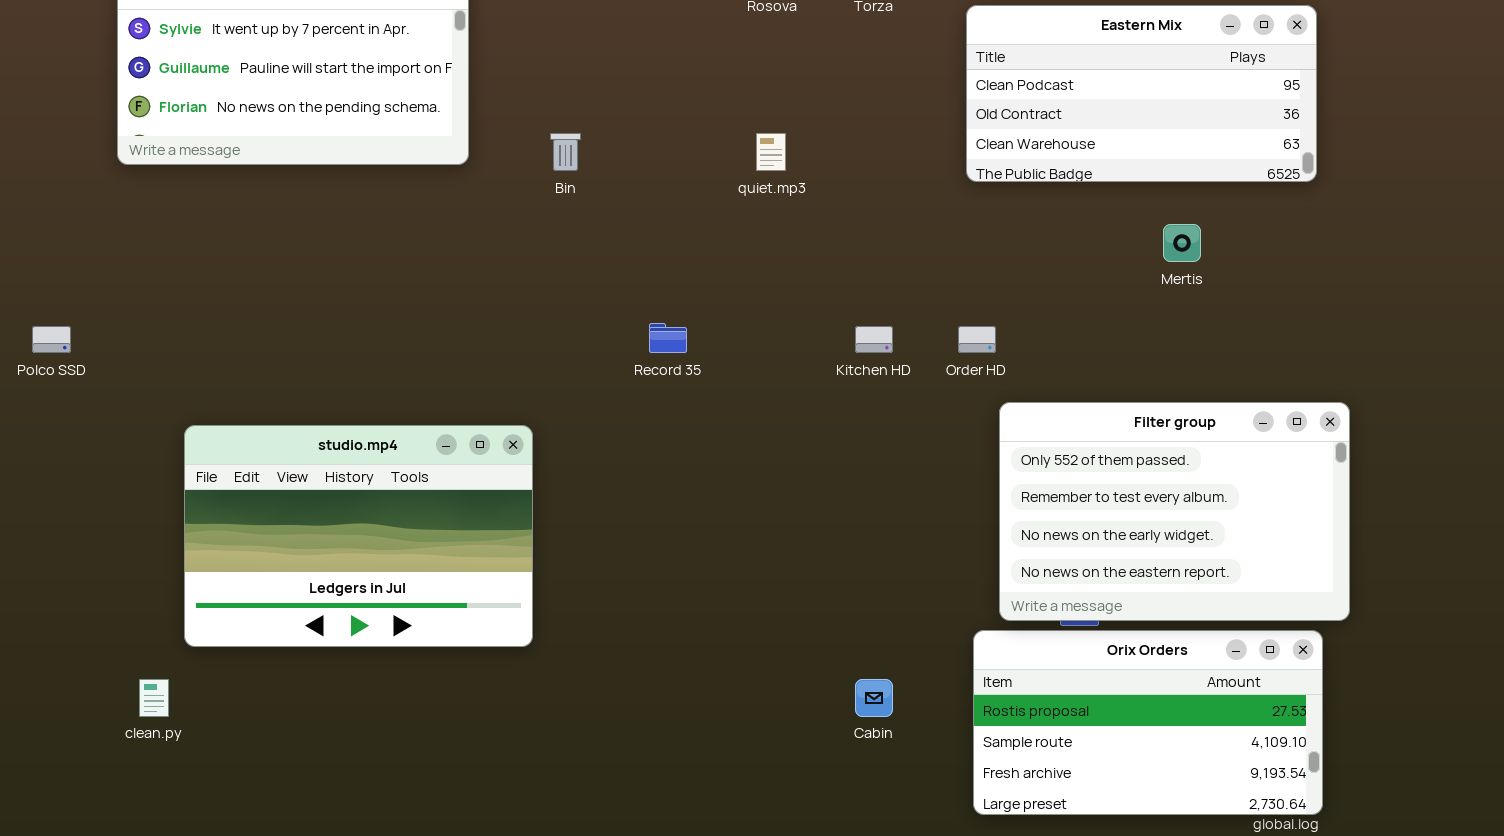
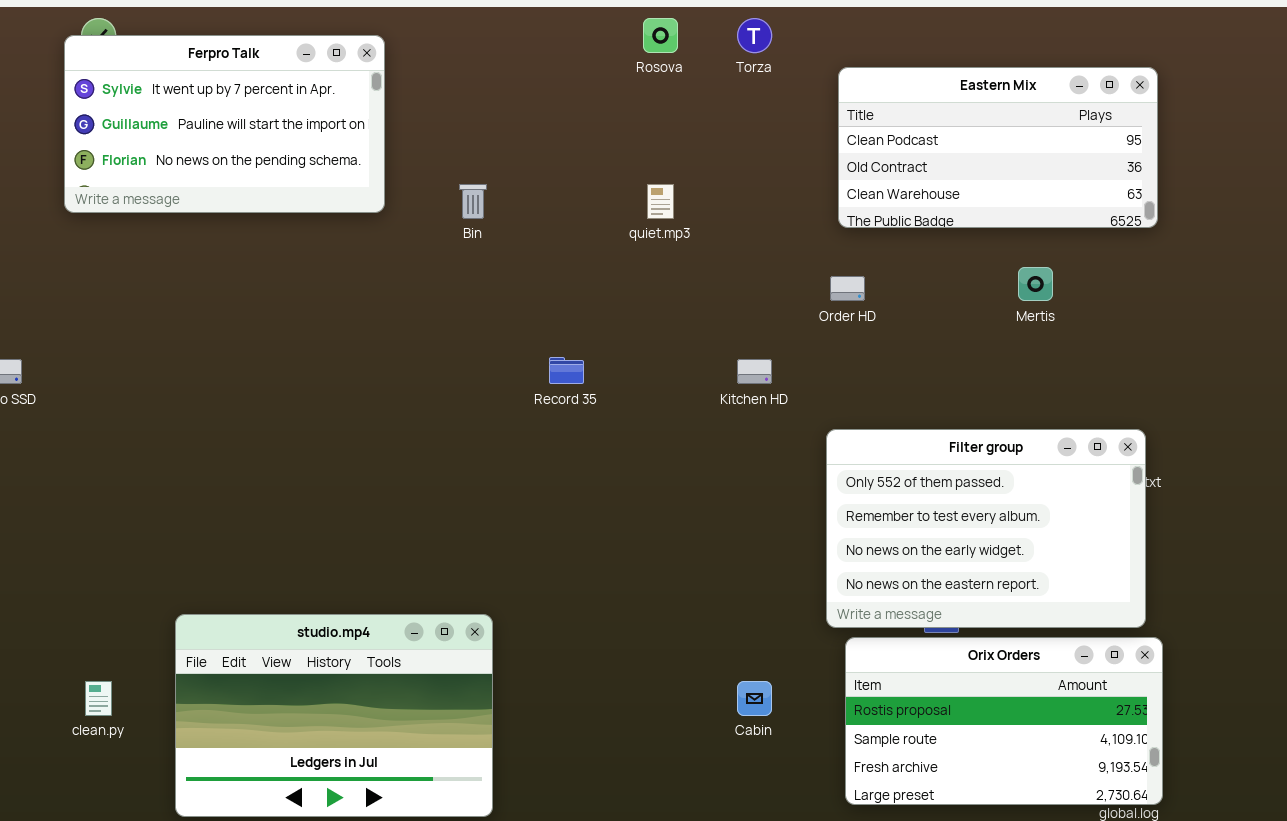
Order HD: [958,326,996,353] -> [830,276,865,301], moved
Filter group: [999,402,1350,621] -> [826,429,1146,628], moved
studio.mp4: [184,425,533,647] -> [175,614,493,817], moved

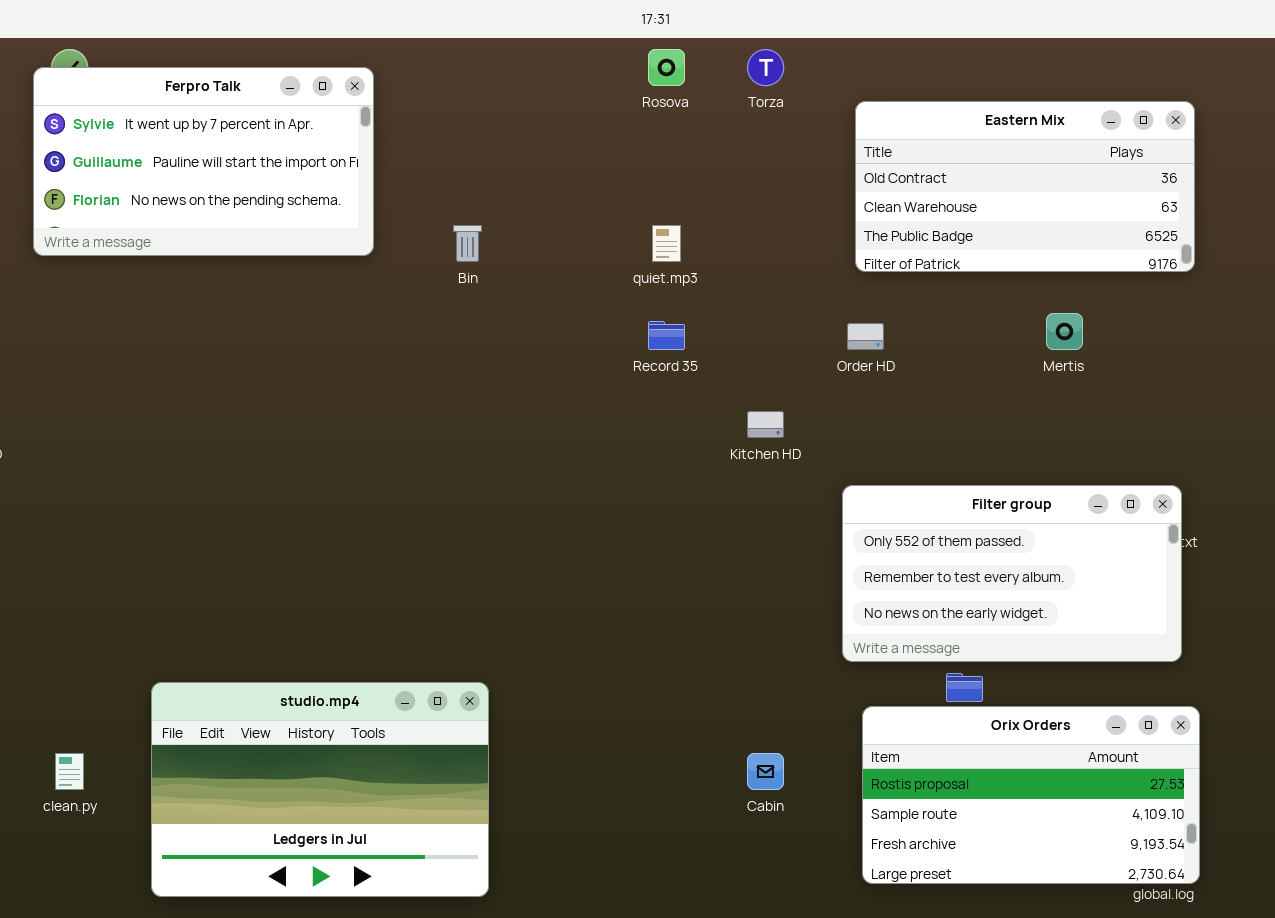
Eastern Mix: [838,67,1158,228] -> [855,101,1195,272], scrolled down 1 row
Record 35: [549,357,584,384] -> [648,321,685,350], moved
Filter group: [826,429,1146,628] -> [842,485,1182,662], resized

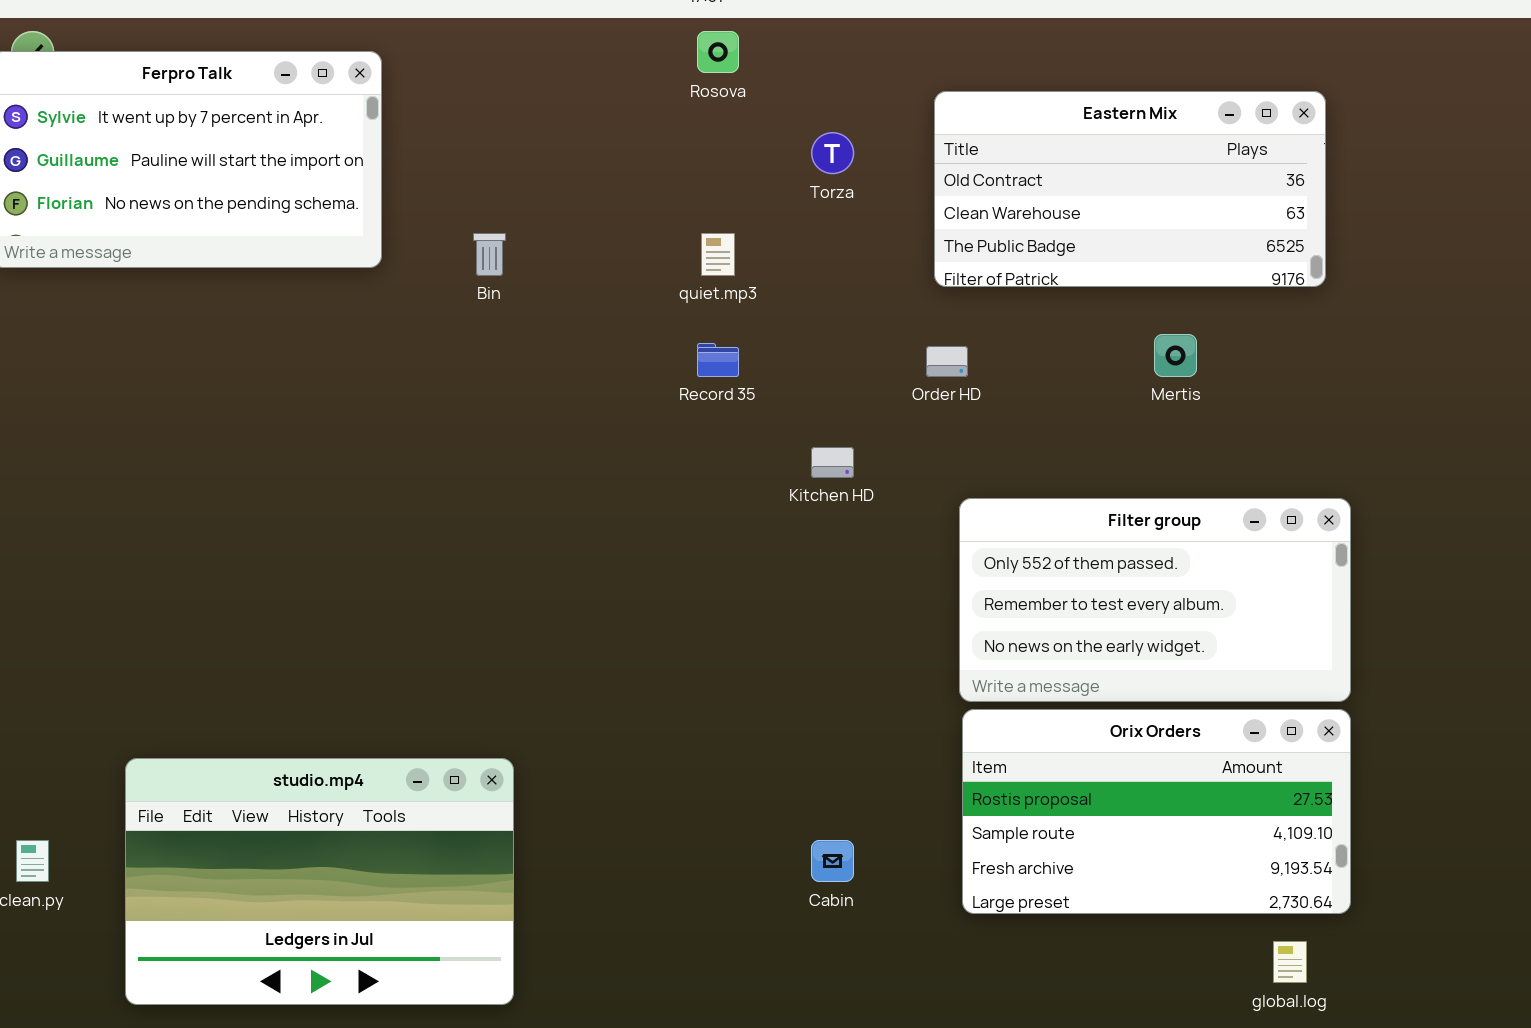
Torza: [747,49,784,86] -> [811,132,854,174], moved
Filter group: [842,485,1182,662] -> [959,498,1351,702], moved
Orix Orders: [862,706,1200,884] -> [962,709,1351,914], moved

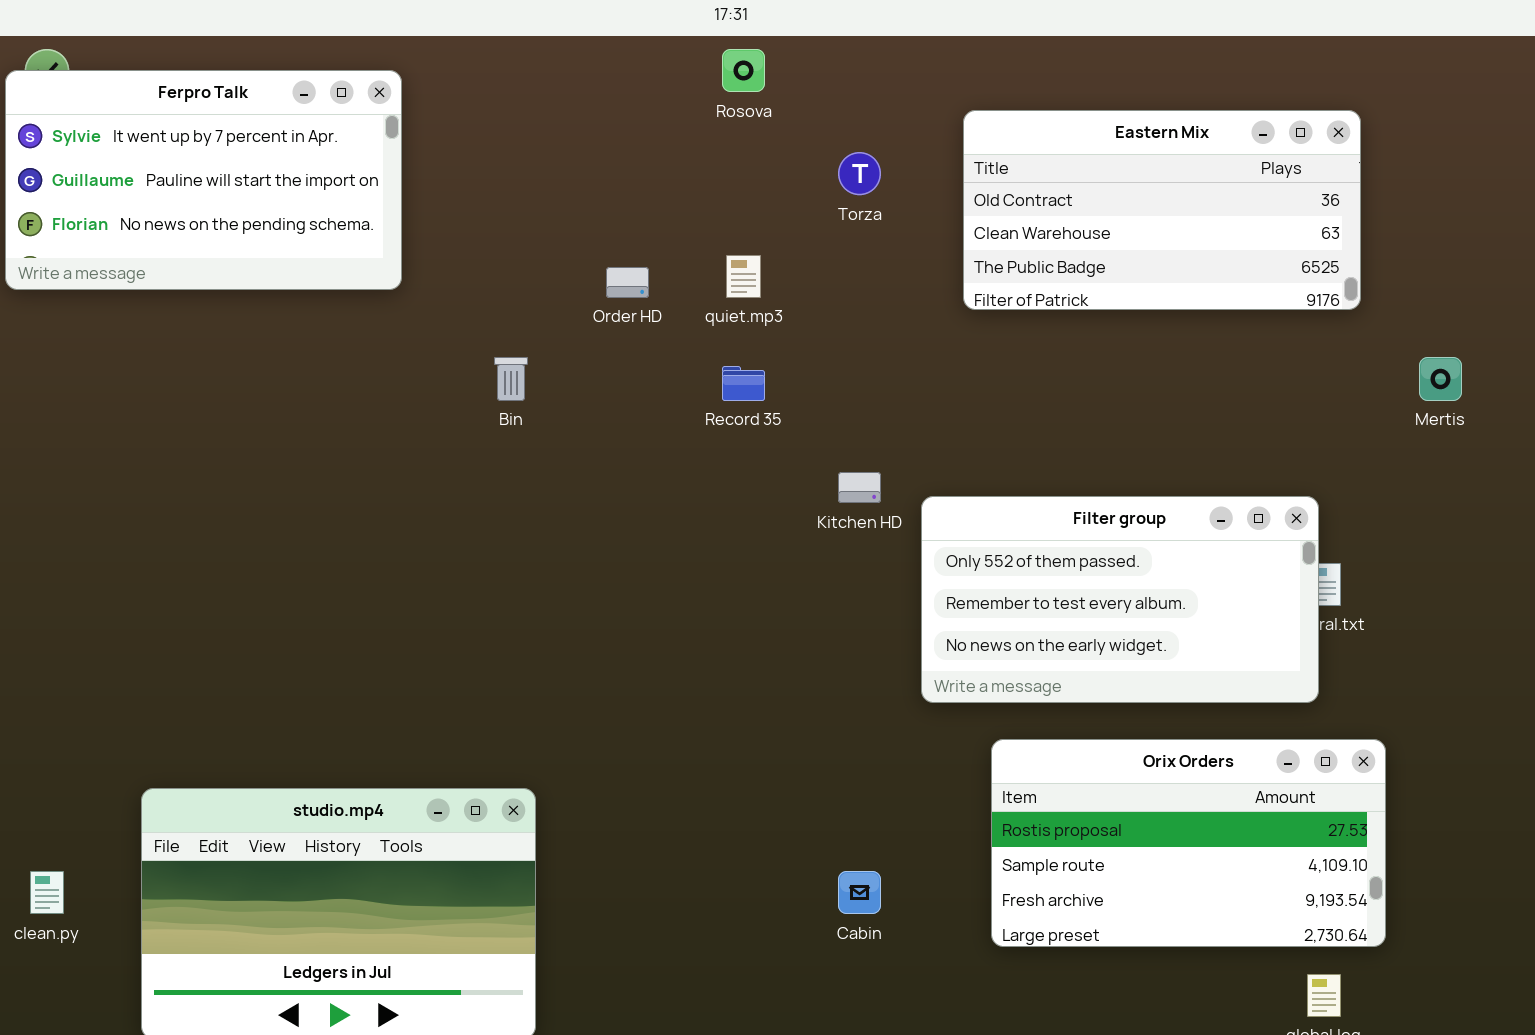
Bin: [473,233,506,276] -> [494,357,528,401], moved
Mertis: [1154,334,1197,377] -> [1419,357,1462,401], moved
Order HD: [926,346,968,377] -> [606,267,649,298], moved
Filter group: [959,498,1351,702] -> [921,496,1319,703], moved

